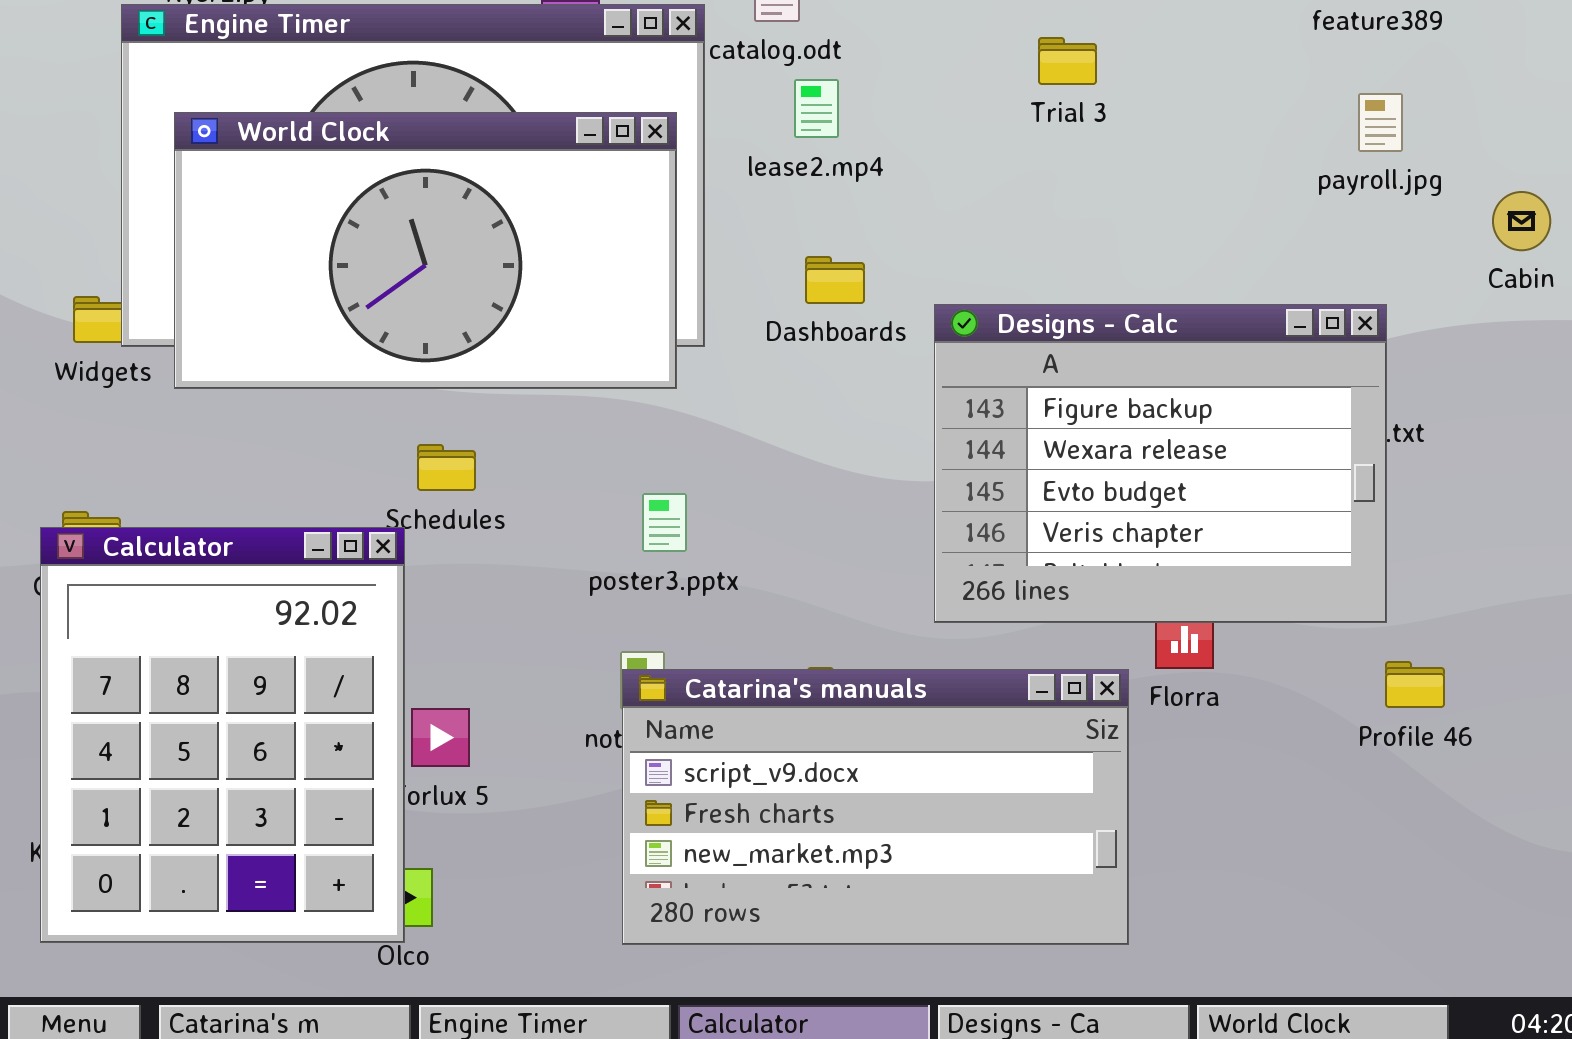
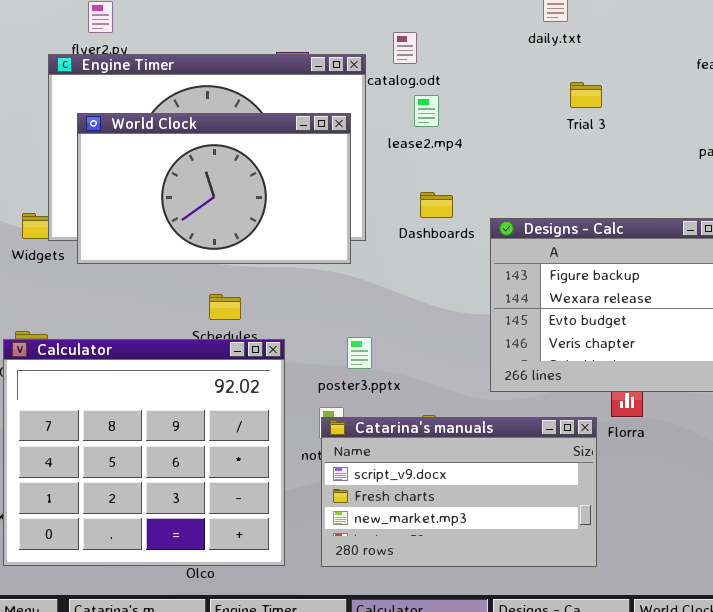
Trial 3: [1038,37,1097,85] -> [570,82,602,108], moved
poster3.pptx: [642,493,687,552] -> [347,337,372,369], moved
Calculator: [40,527,405,943] -> [3,339,285,566], resized

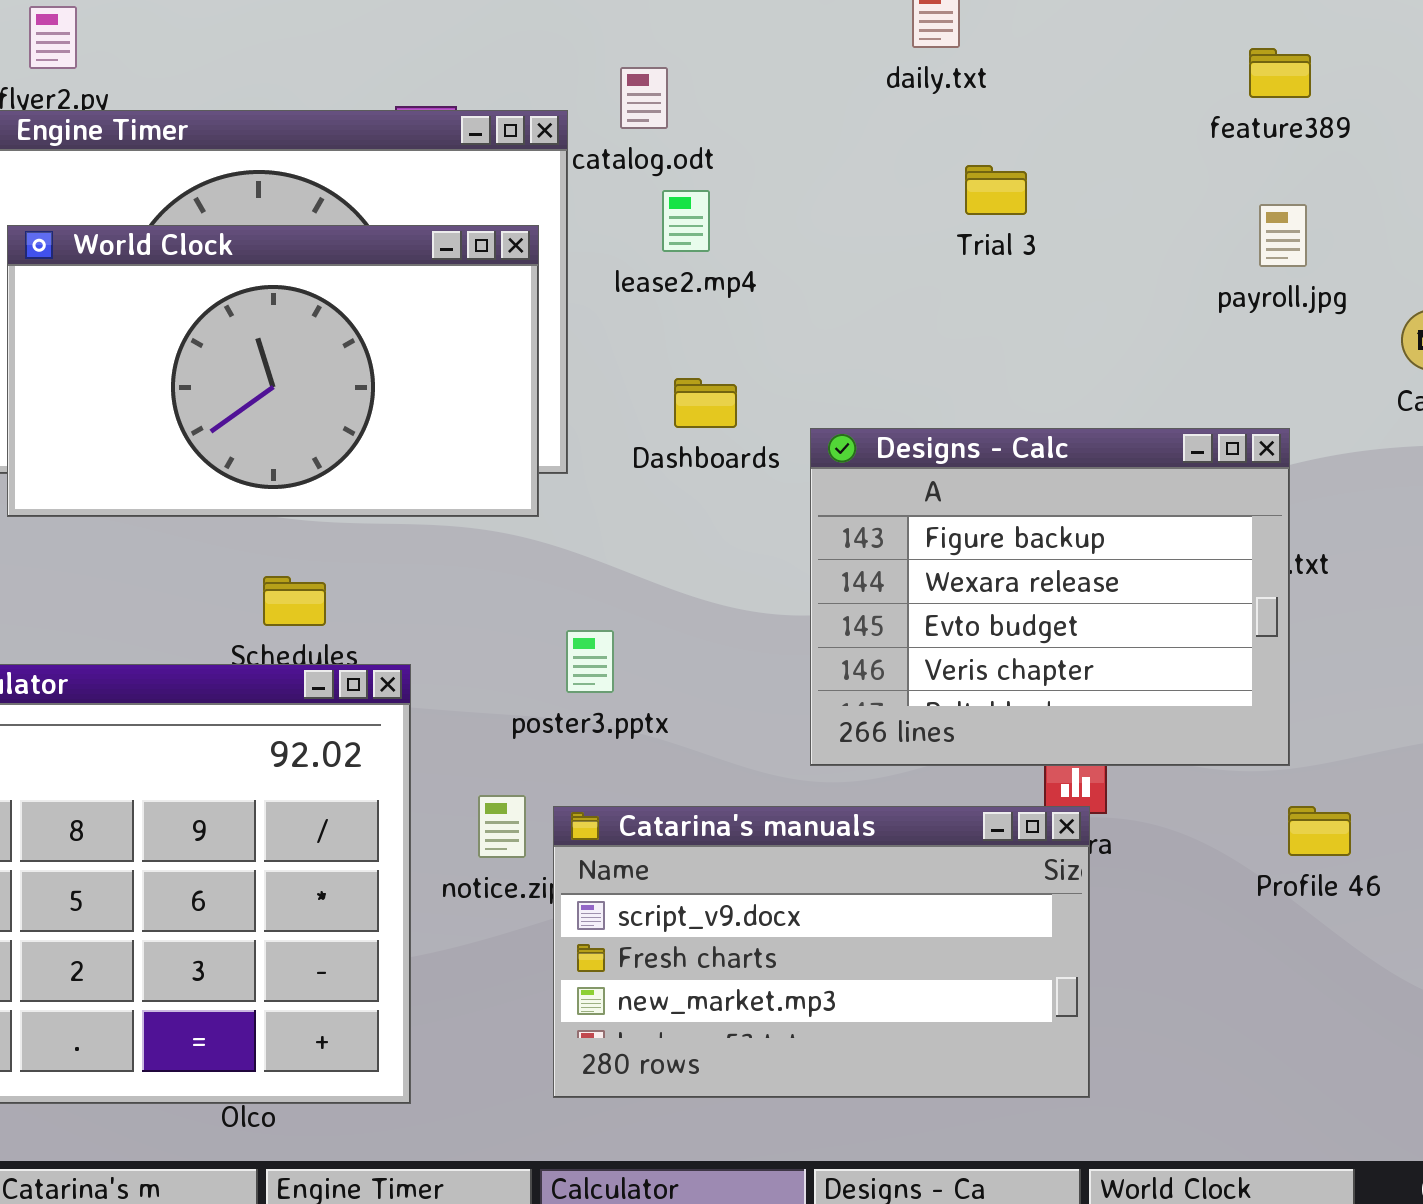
poster3.pptx: [347,337,372,369] -> [566,630,614,693], moved
Catarina's manuals: [321,417,597,567] -> [553,806,1090,1098], moved

